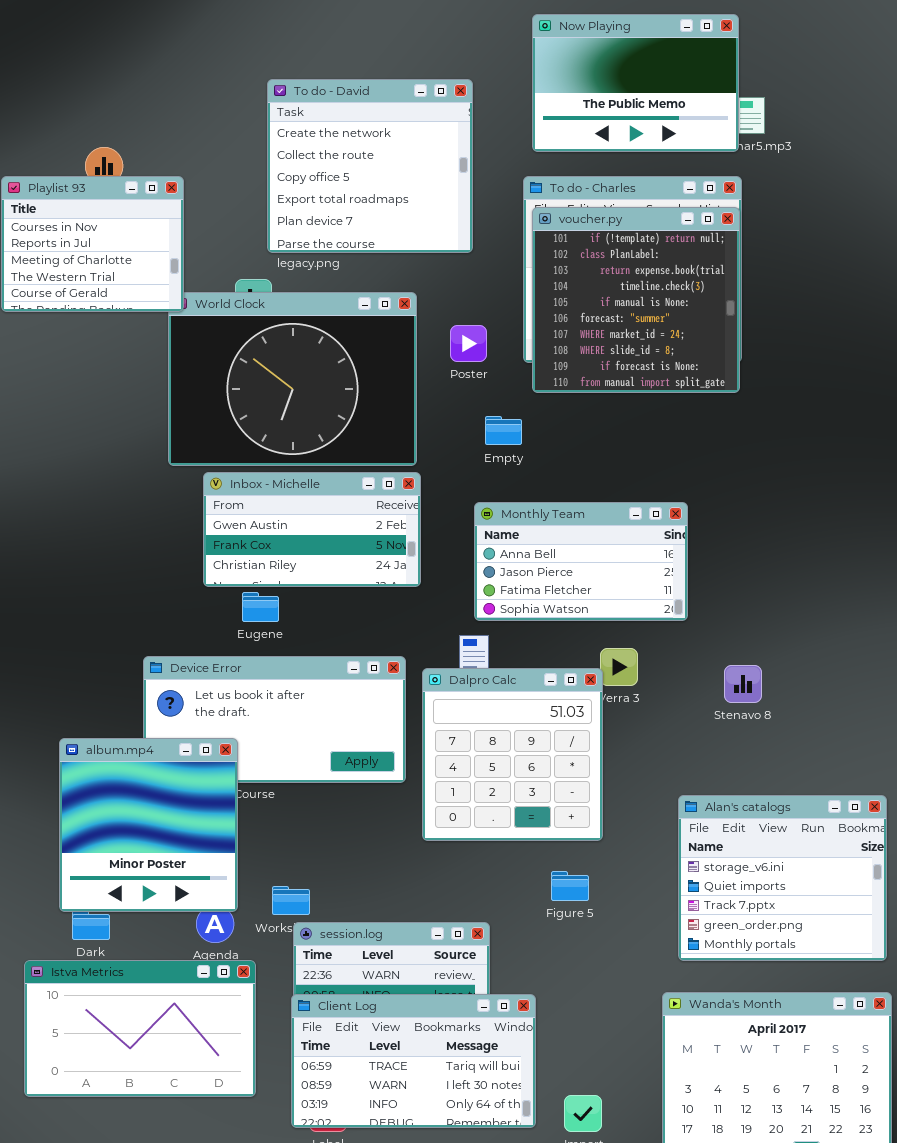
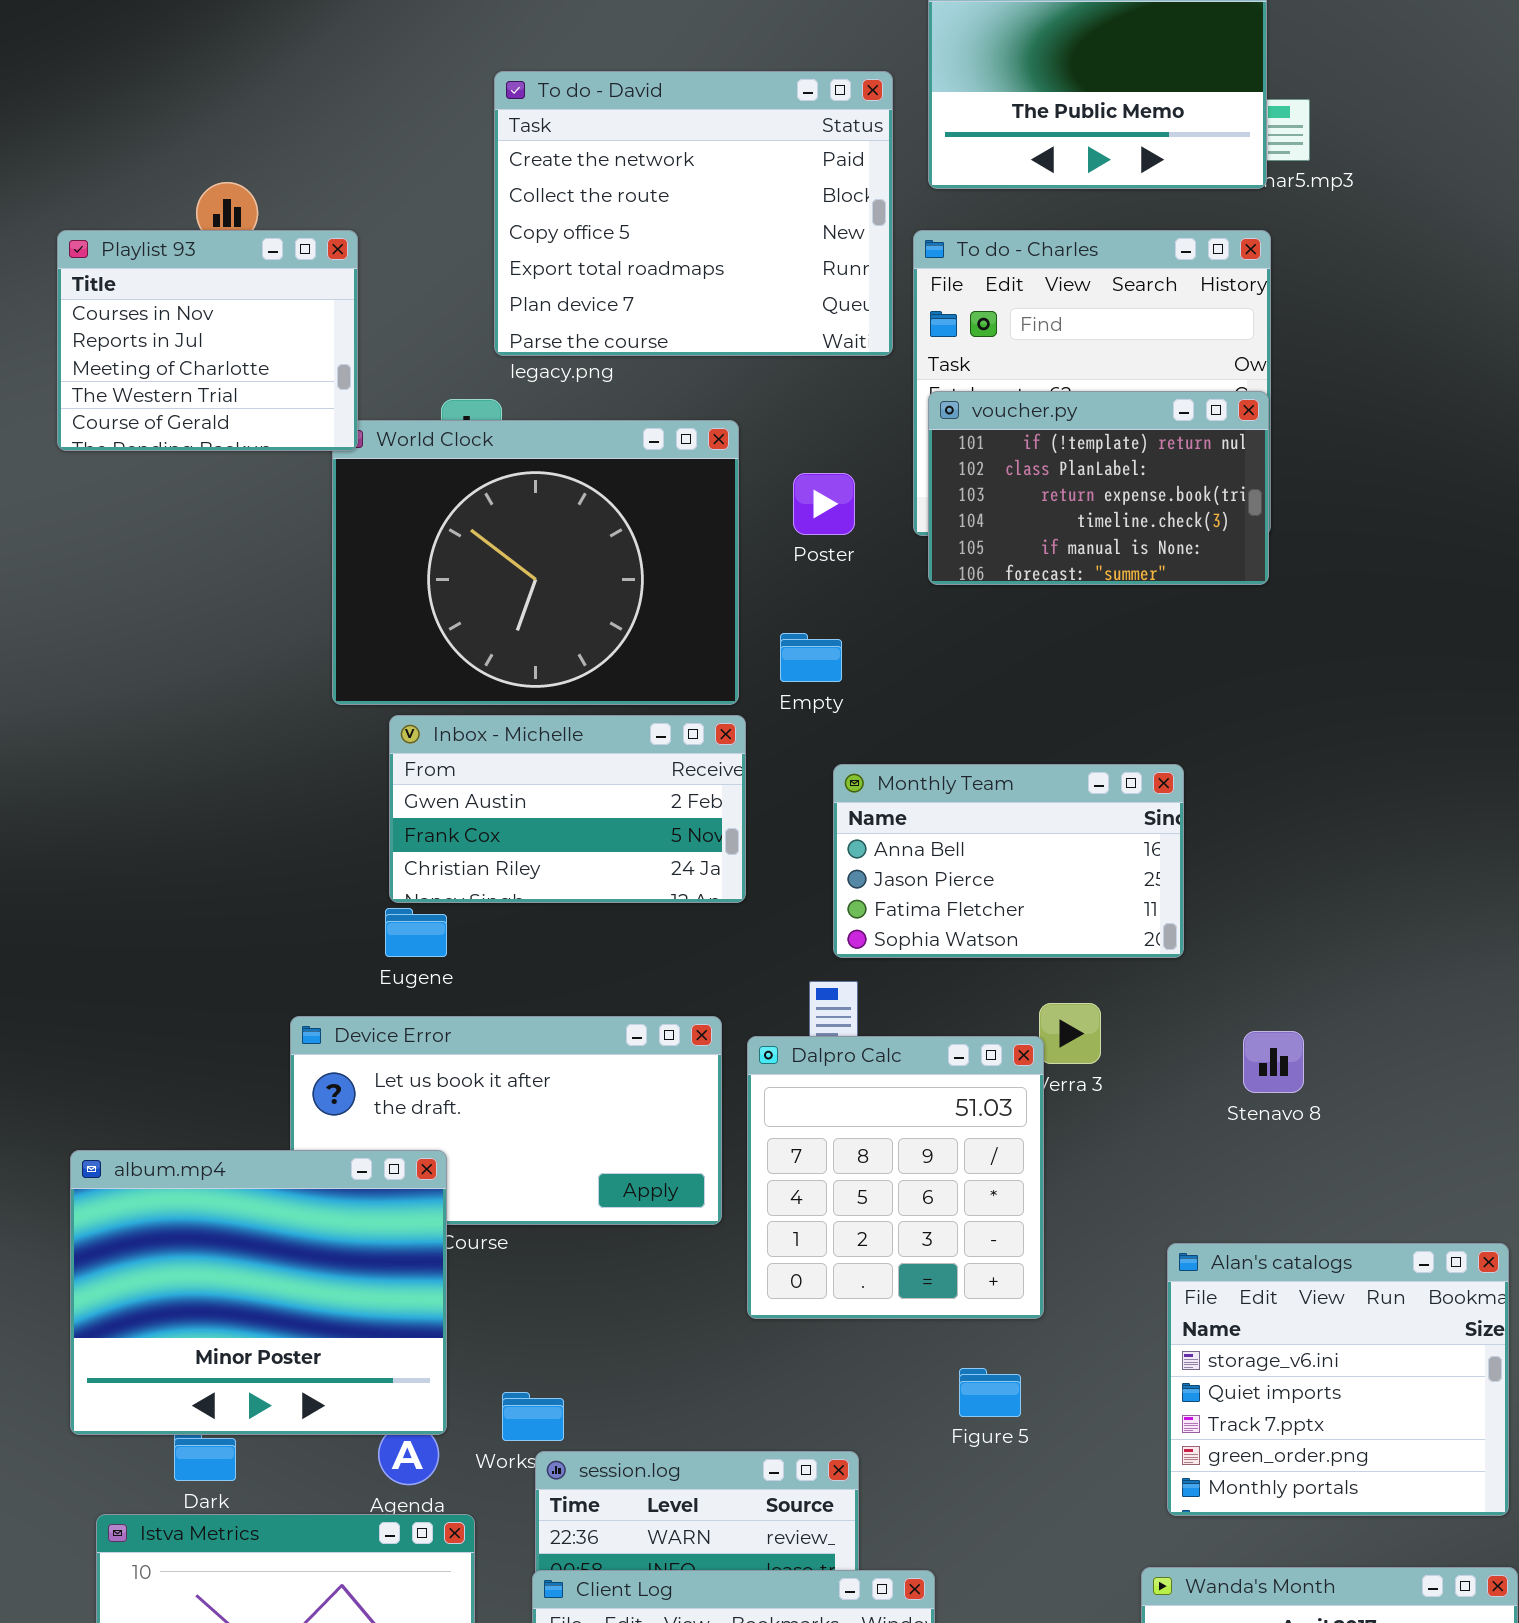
To do - David: [267,79,473,253] -> [494,71,893,356], resized
voucher.py: [532,207,740,393] -> [928,391,1269,585], resized
Empty: [485,416,522,445] -> [780,633,842,682], moved
Eugene: [242,592,279,622] -> [385,908,447,957], moved
album.mp4: [59,738,238,912] -> [70,1150,447,1435], resized

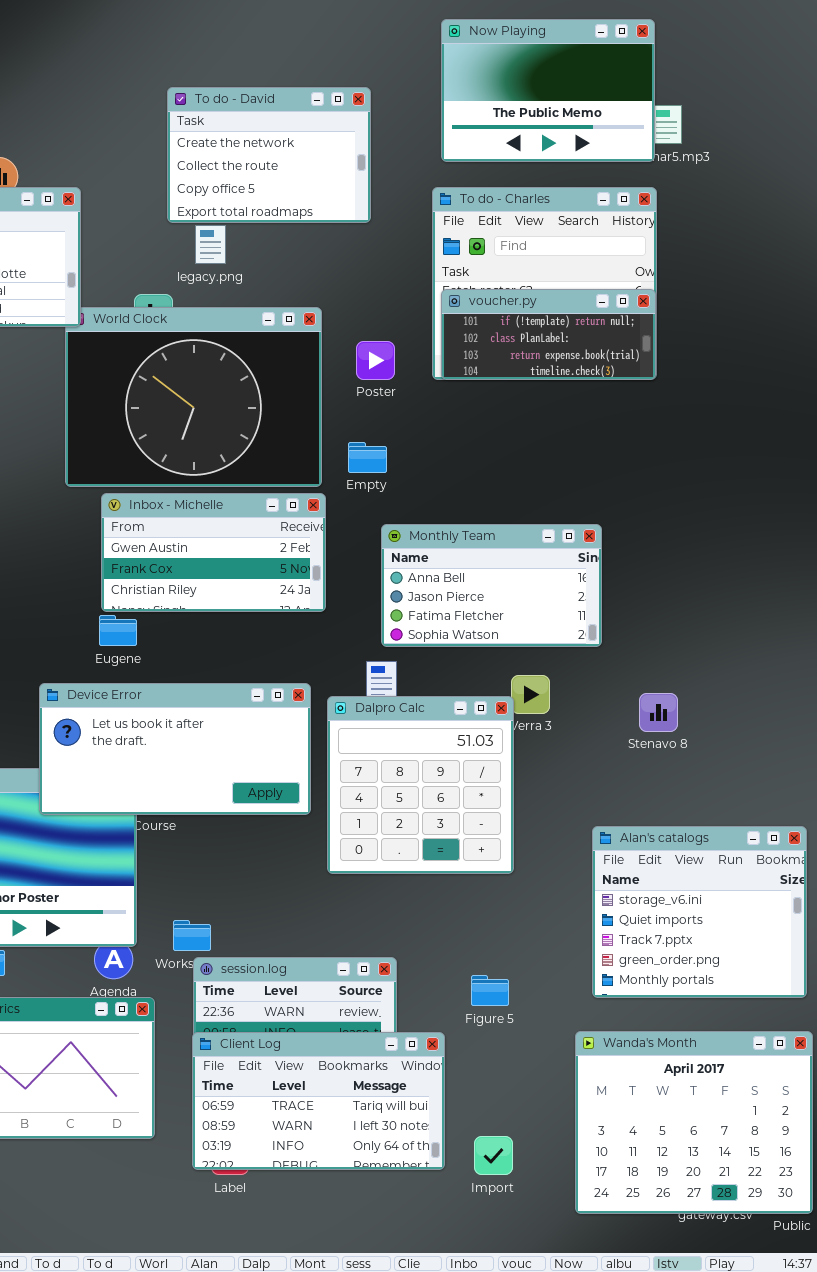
To do - David: [494,71,893,356] -> [167,87,371,223], resized
voucher.py: [928,391,1269,585] -> [441,289,656,380], resized
Device Error: [290,1016,722,1225] -> [39,683,311,815], raised
Figure 5: [959,1368,1021,1417] -> [471,975,509,1006], moved

